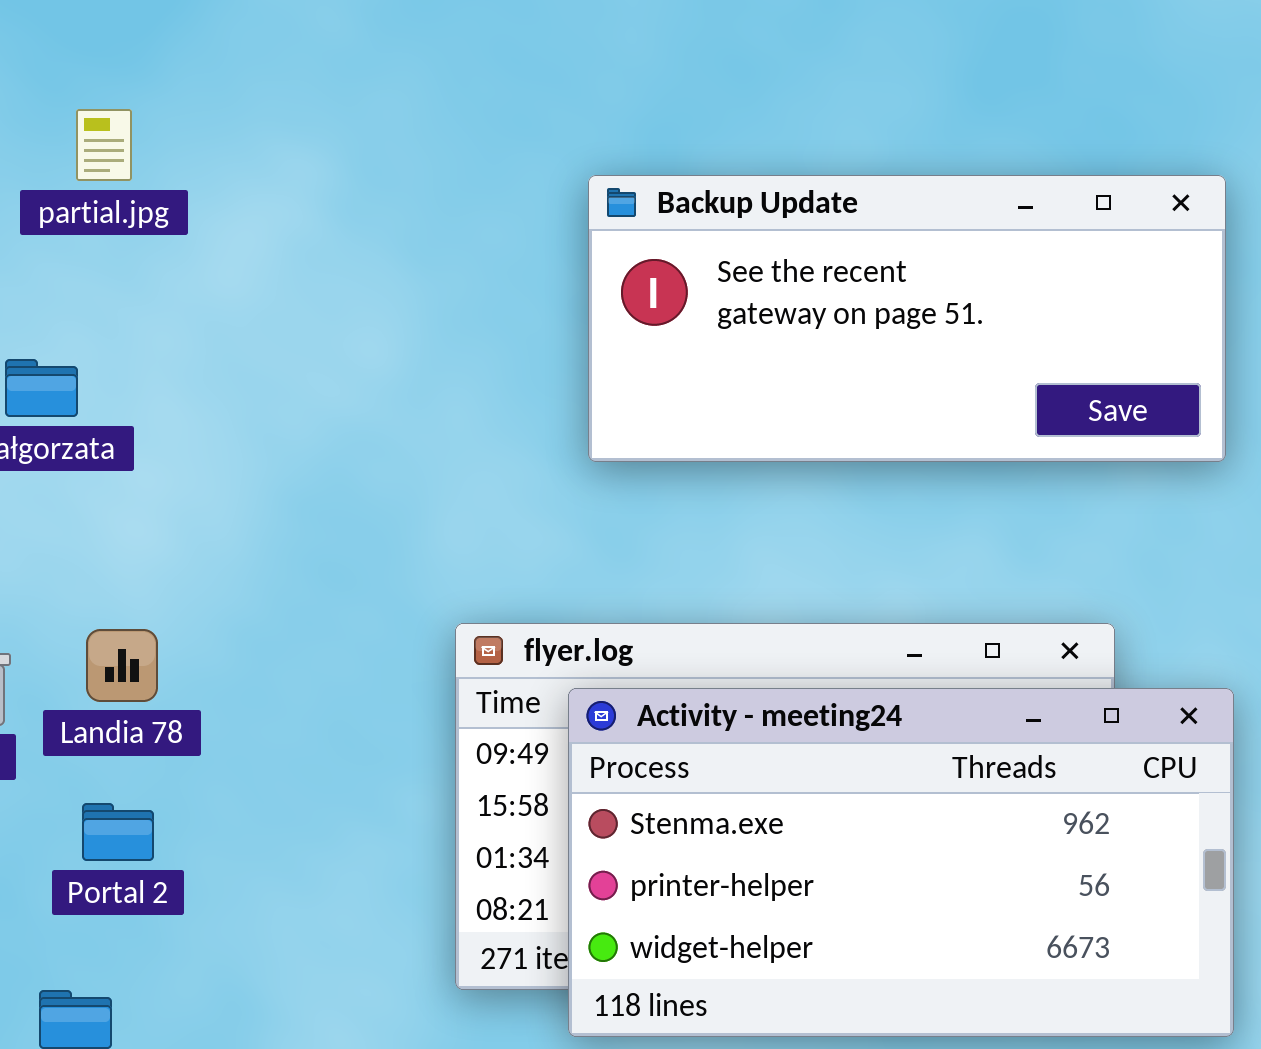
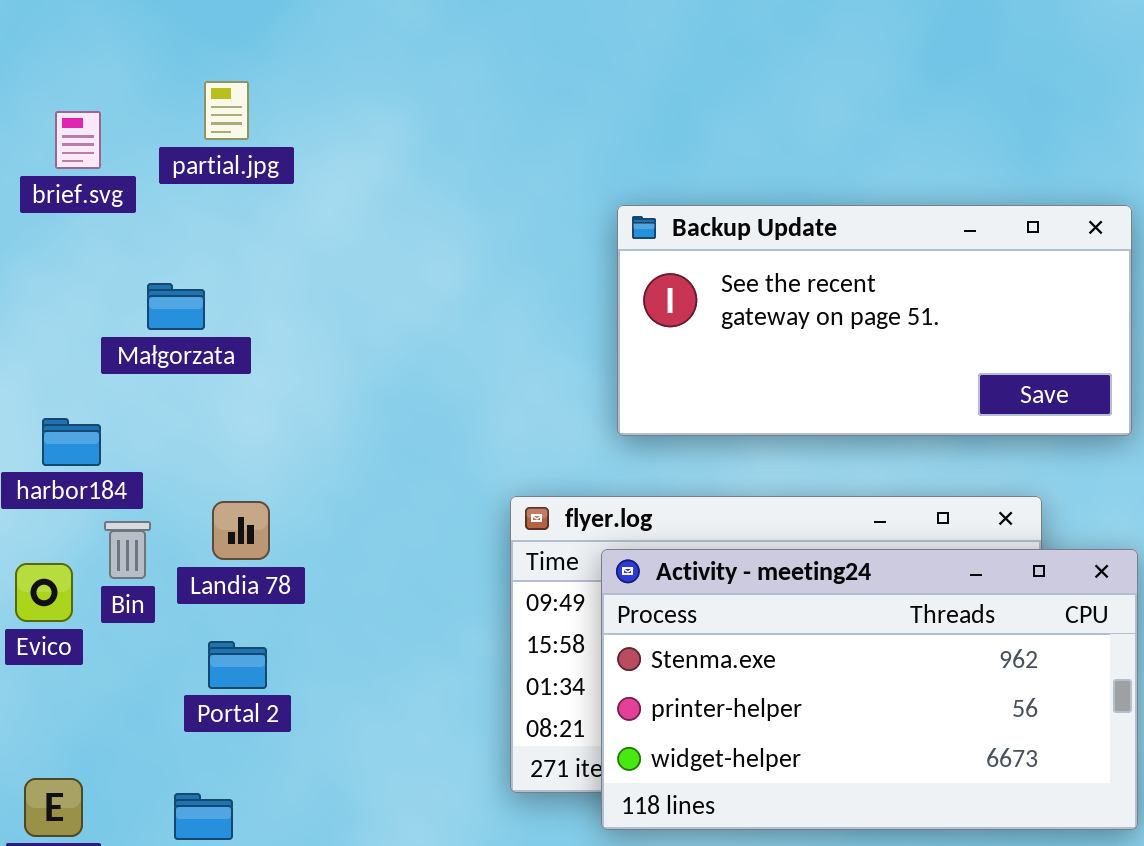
Backup Update: [588,175,1226,462] -> [617,205,1132,436], moved

